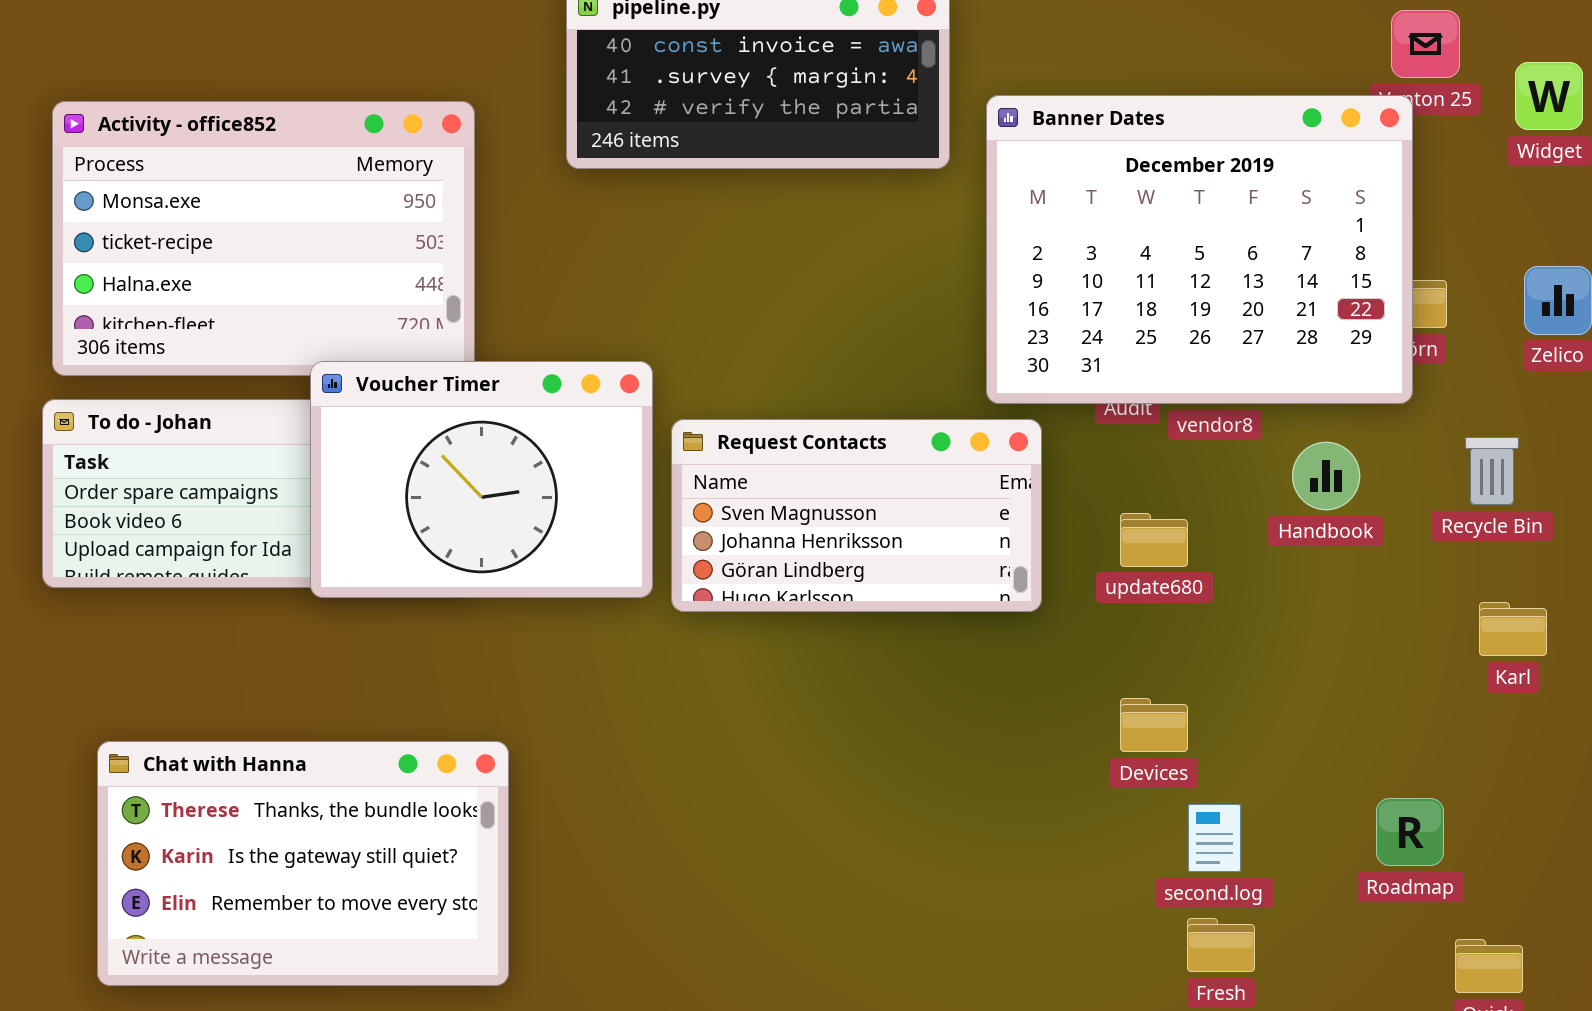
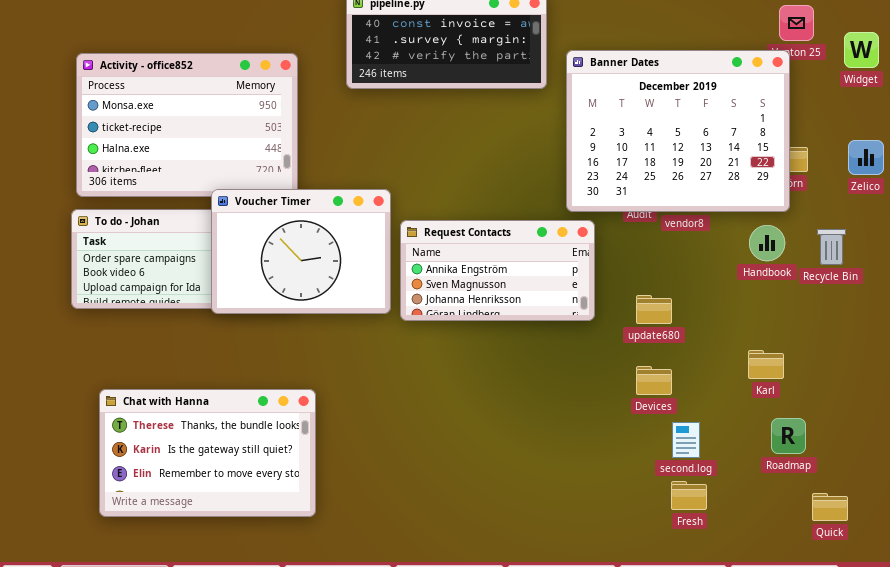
Request Contacts: [671,419,1042,612] -> [400,220,595,321], scrolled up 1 row
Handbook: [1292,442,1360,510] -> [749,225,785,261], moved
update680: [1120,513,1188,567] -> [636,295,672,324], moved
Karl: [1479,602,1547,656] -> [748,350,784,379], moved

